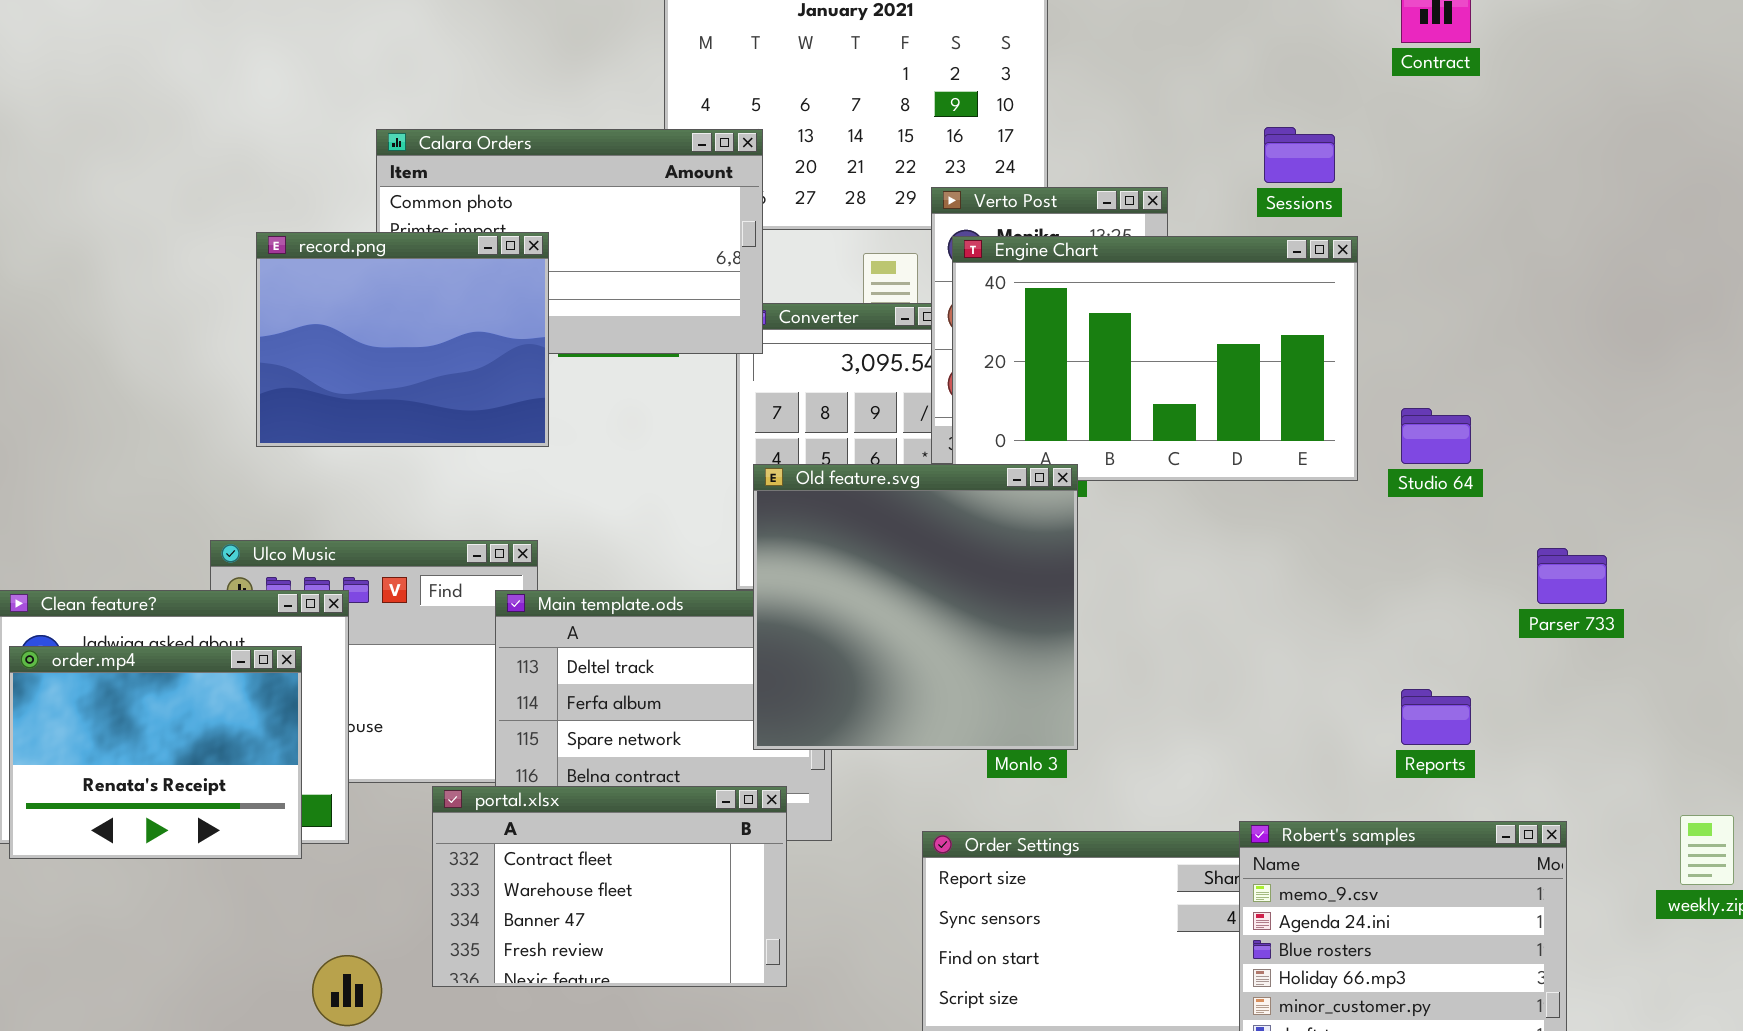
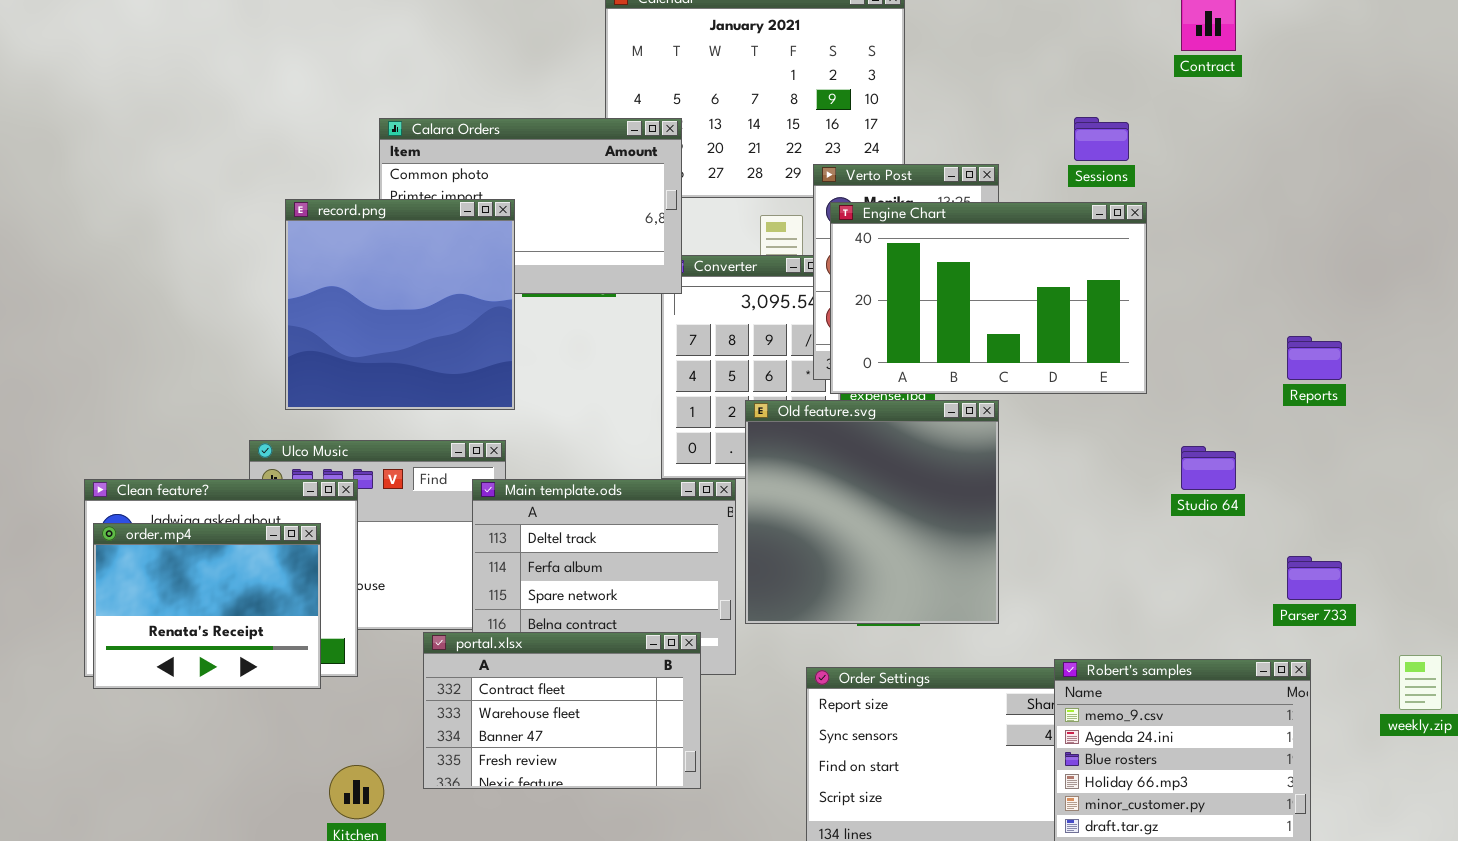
record.png: [256,232,549,447] -> [285,199,515,410], resized
Studio 64: [1401,408,1471,464] -> [1181,446,1236,490], moved
Old feature.svg: [753,464,1078,750] -> [745,400,999,624], moved
Parser 733: [1537,548,1607,604] -> [1287,556,1342,600], moved
Reports: [1401,689,1471,745] -> [1287,336,1342,380], moved

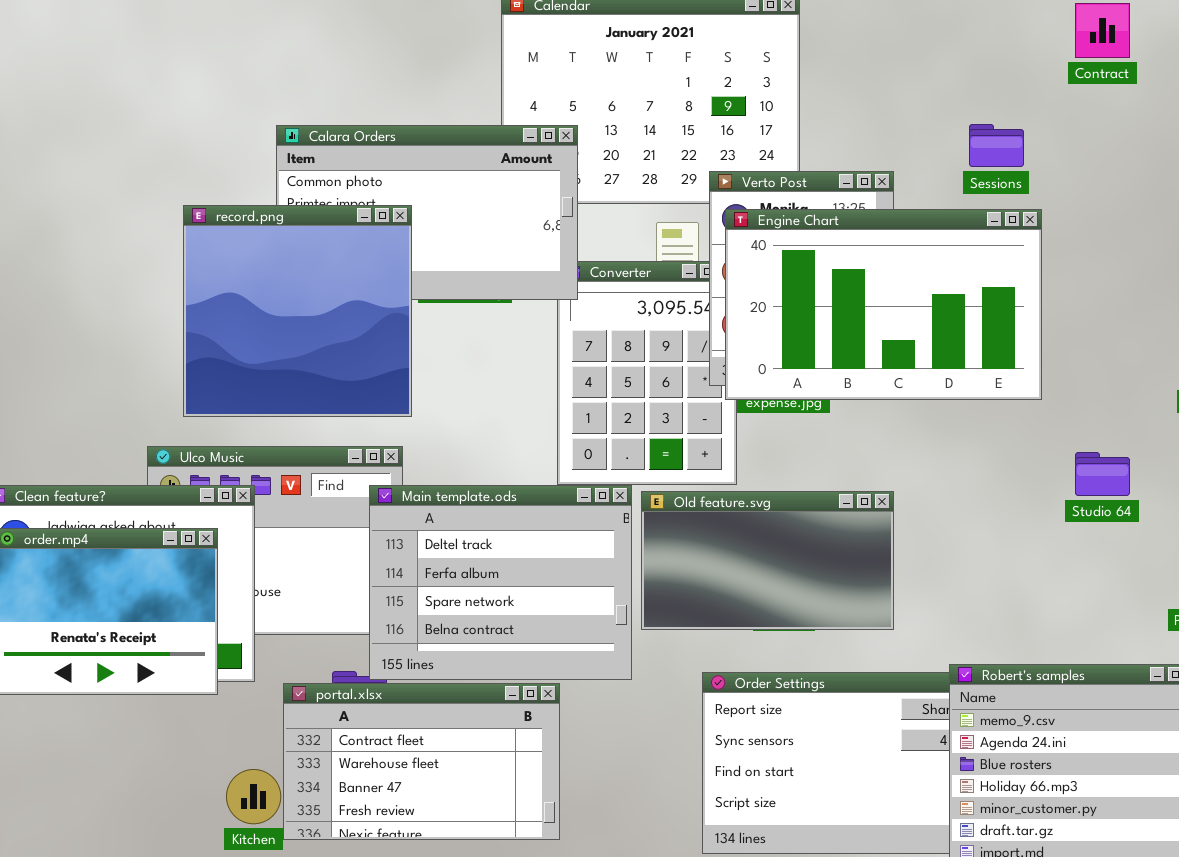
Old feature.svg: [745,400,999,624] -> [641,491,894,630], resized
portal.xlsx: [423,632,701,789] -> [283,683,560,840], moved

